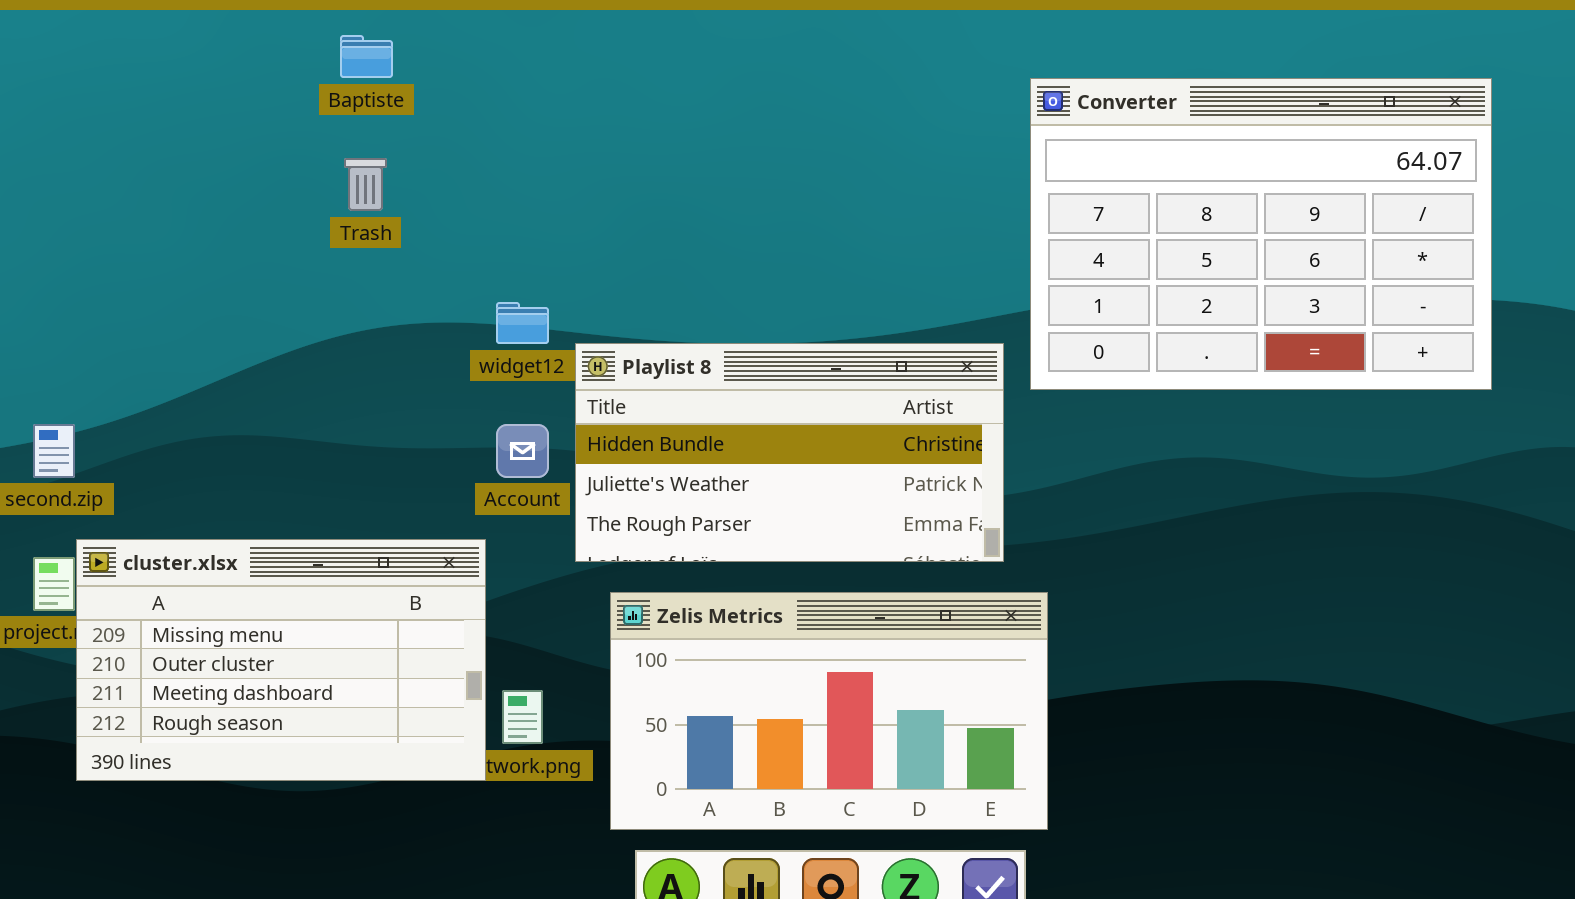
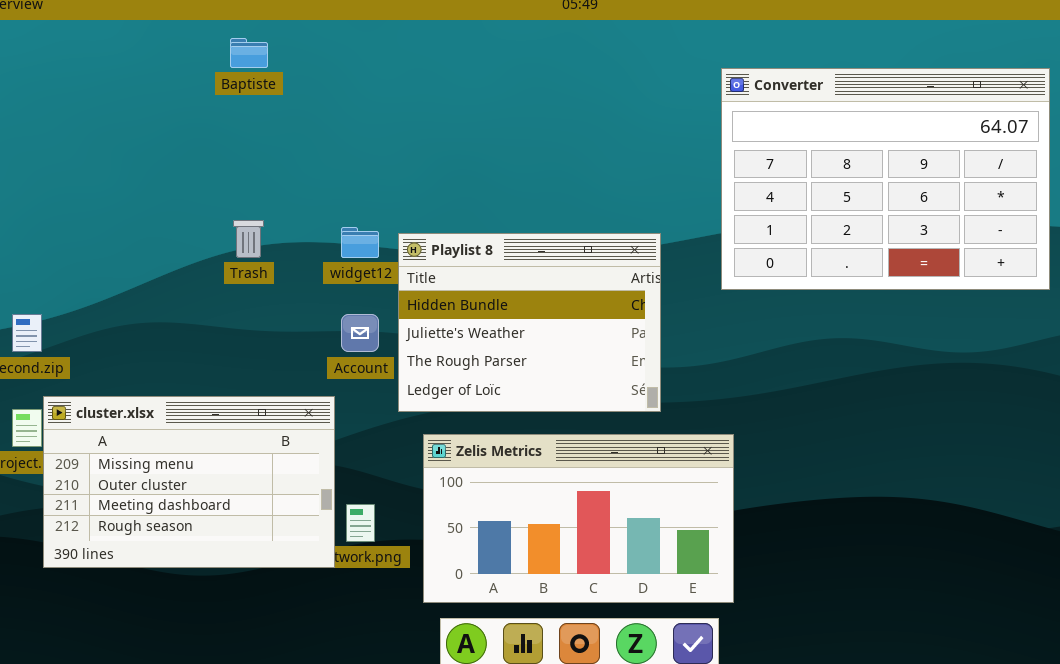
Trash: [344,158,387,211] -> [233,220,264,258], moved
Playlist 8: [575,343,1004,562] -> [398,233,661,412], resized

